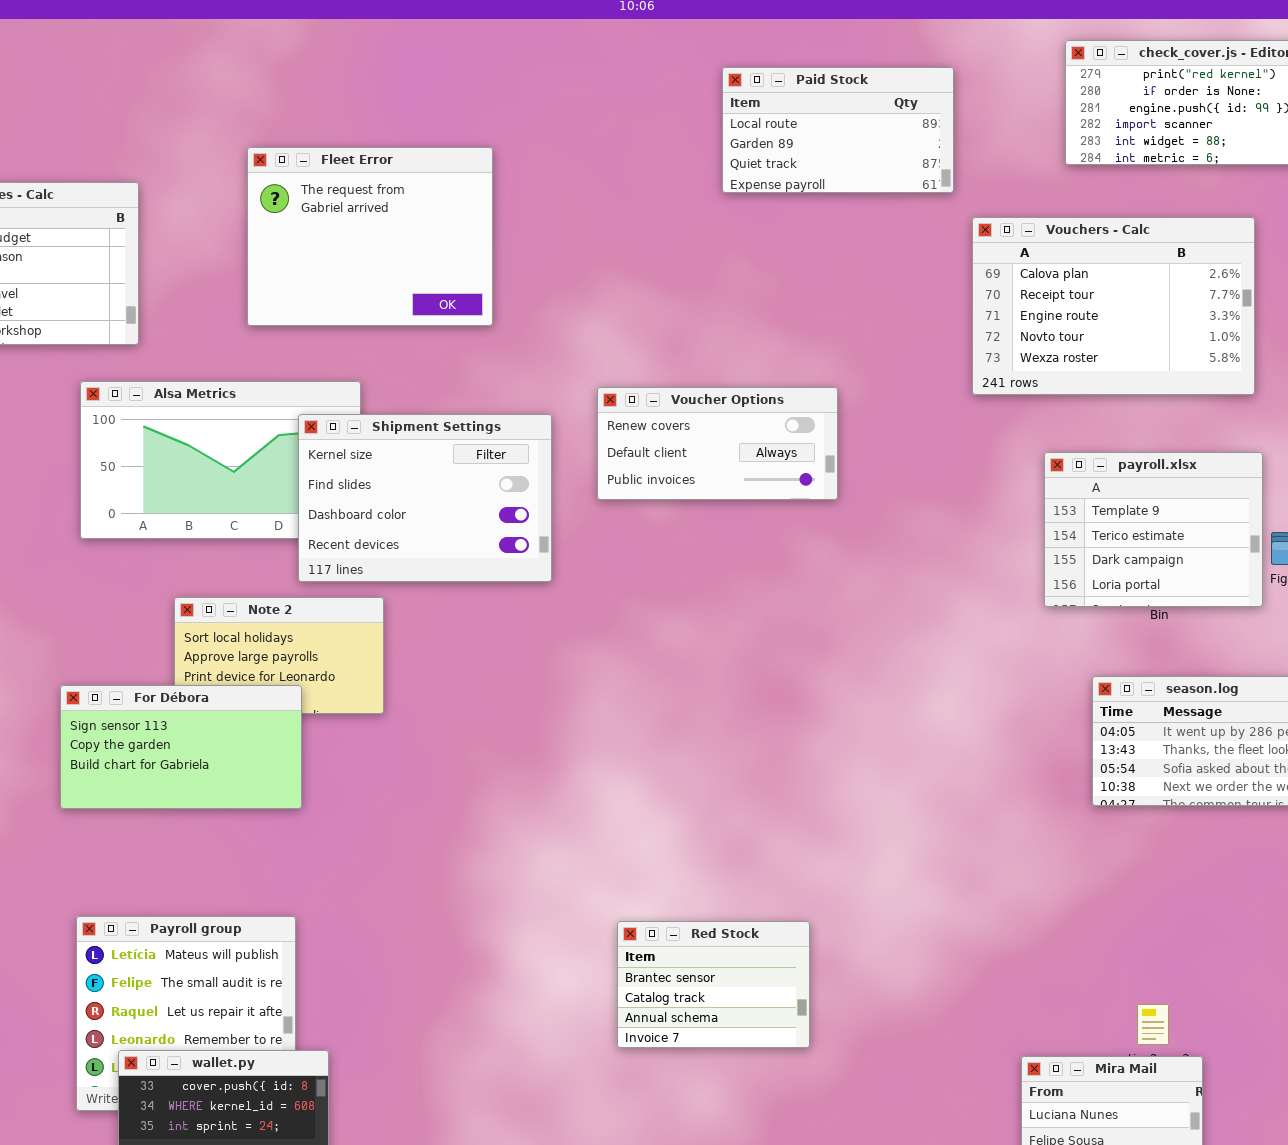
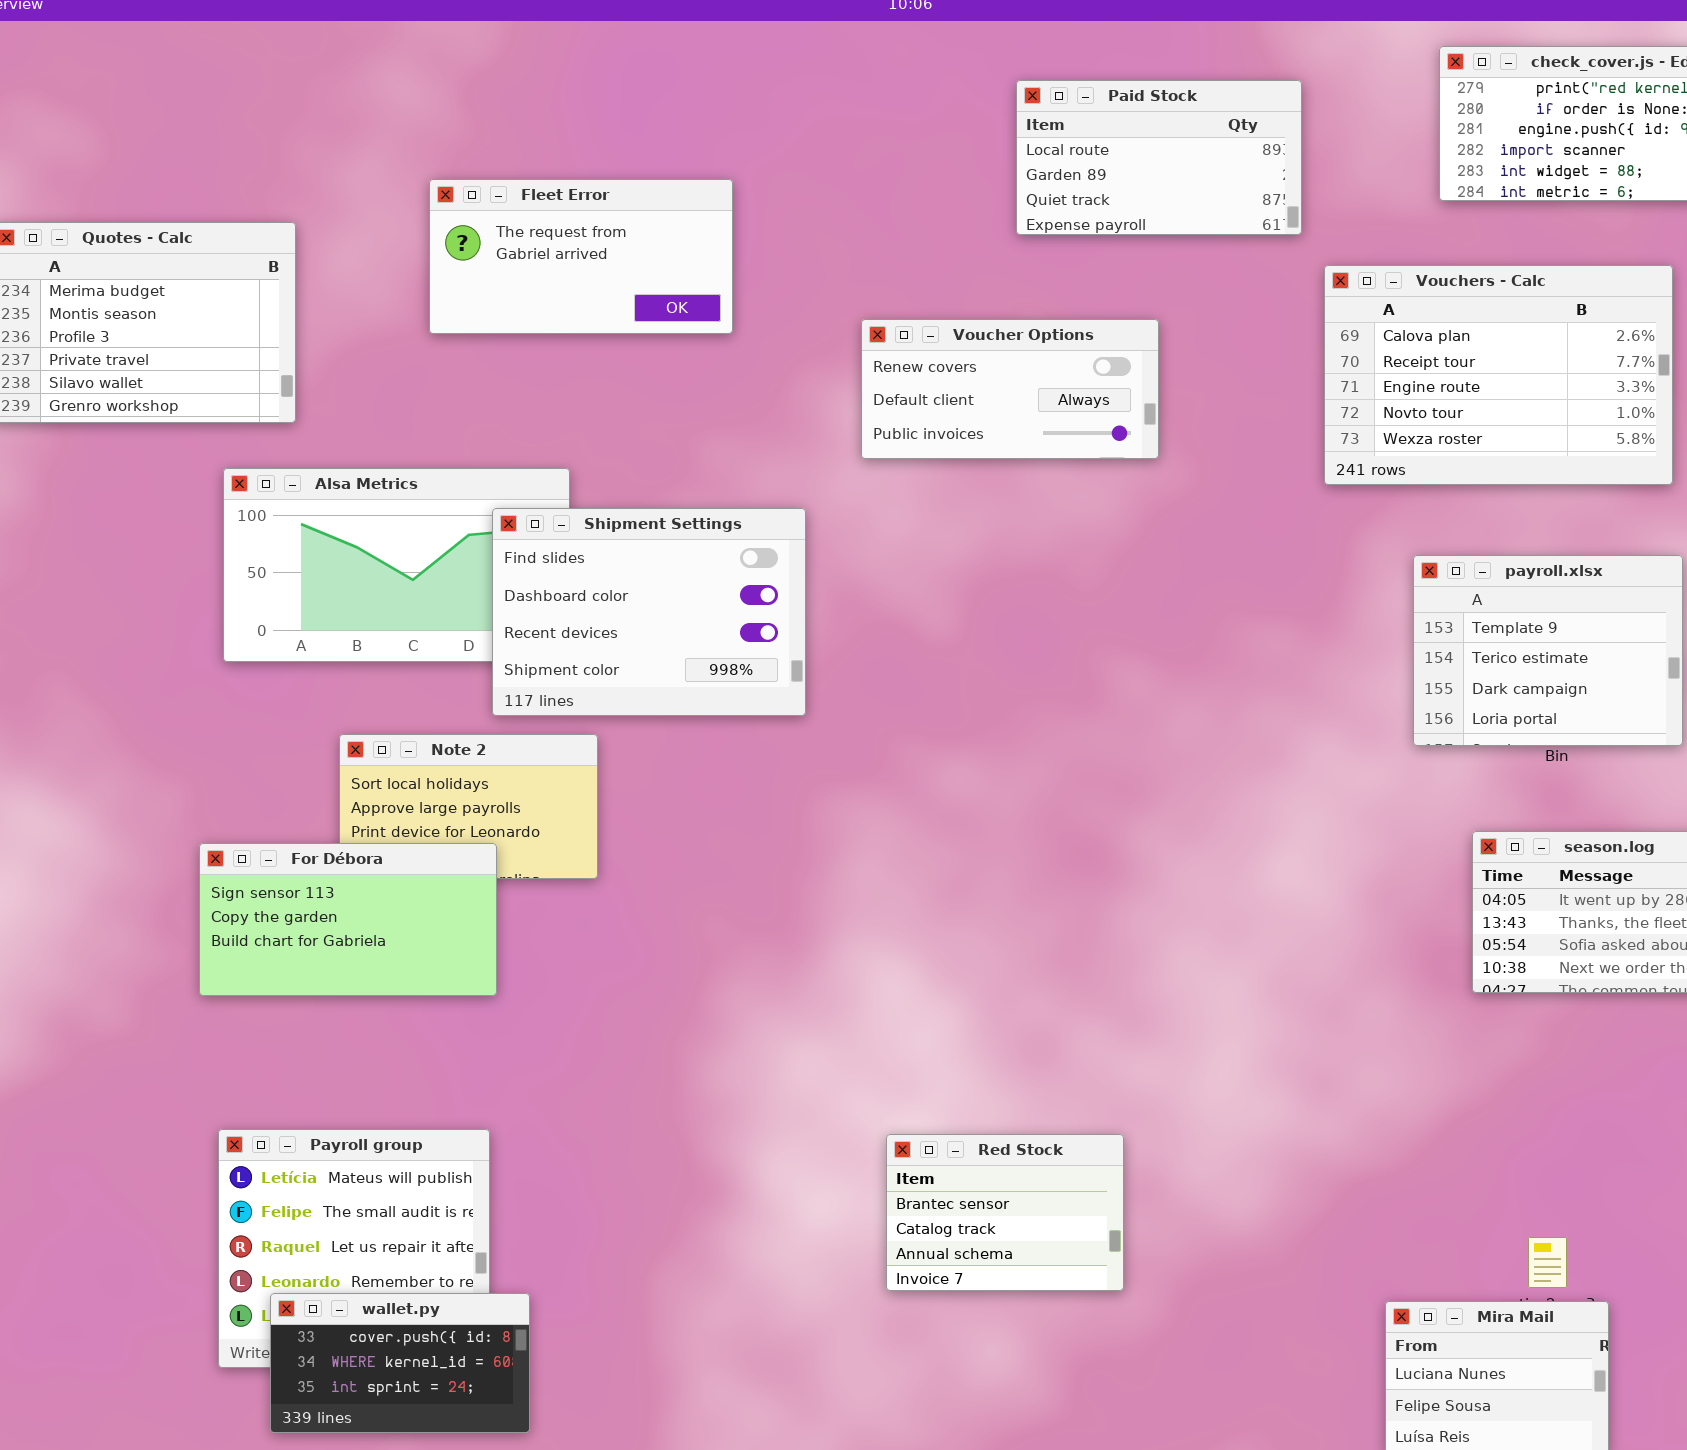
Fleet Error: [247,147,493,326] -> [429,179,733,334], resized
Voucher Options: [597,387,838,500] -> [861,319,1159,459], moved
Shipment Settings: [298,414,552,582] -> [492,508,806,716], scrolled down 1 row

